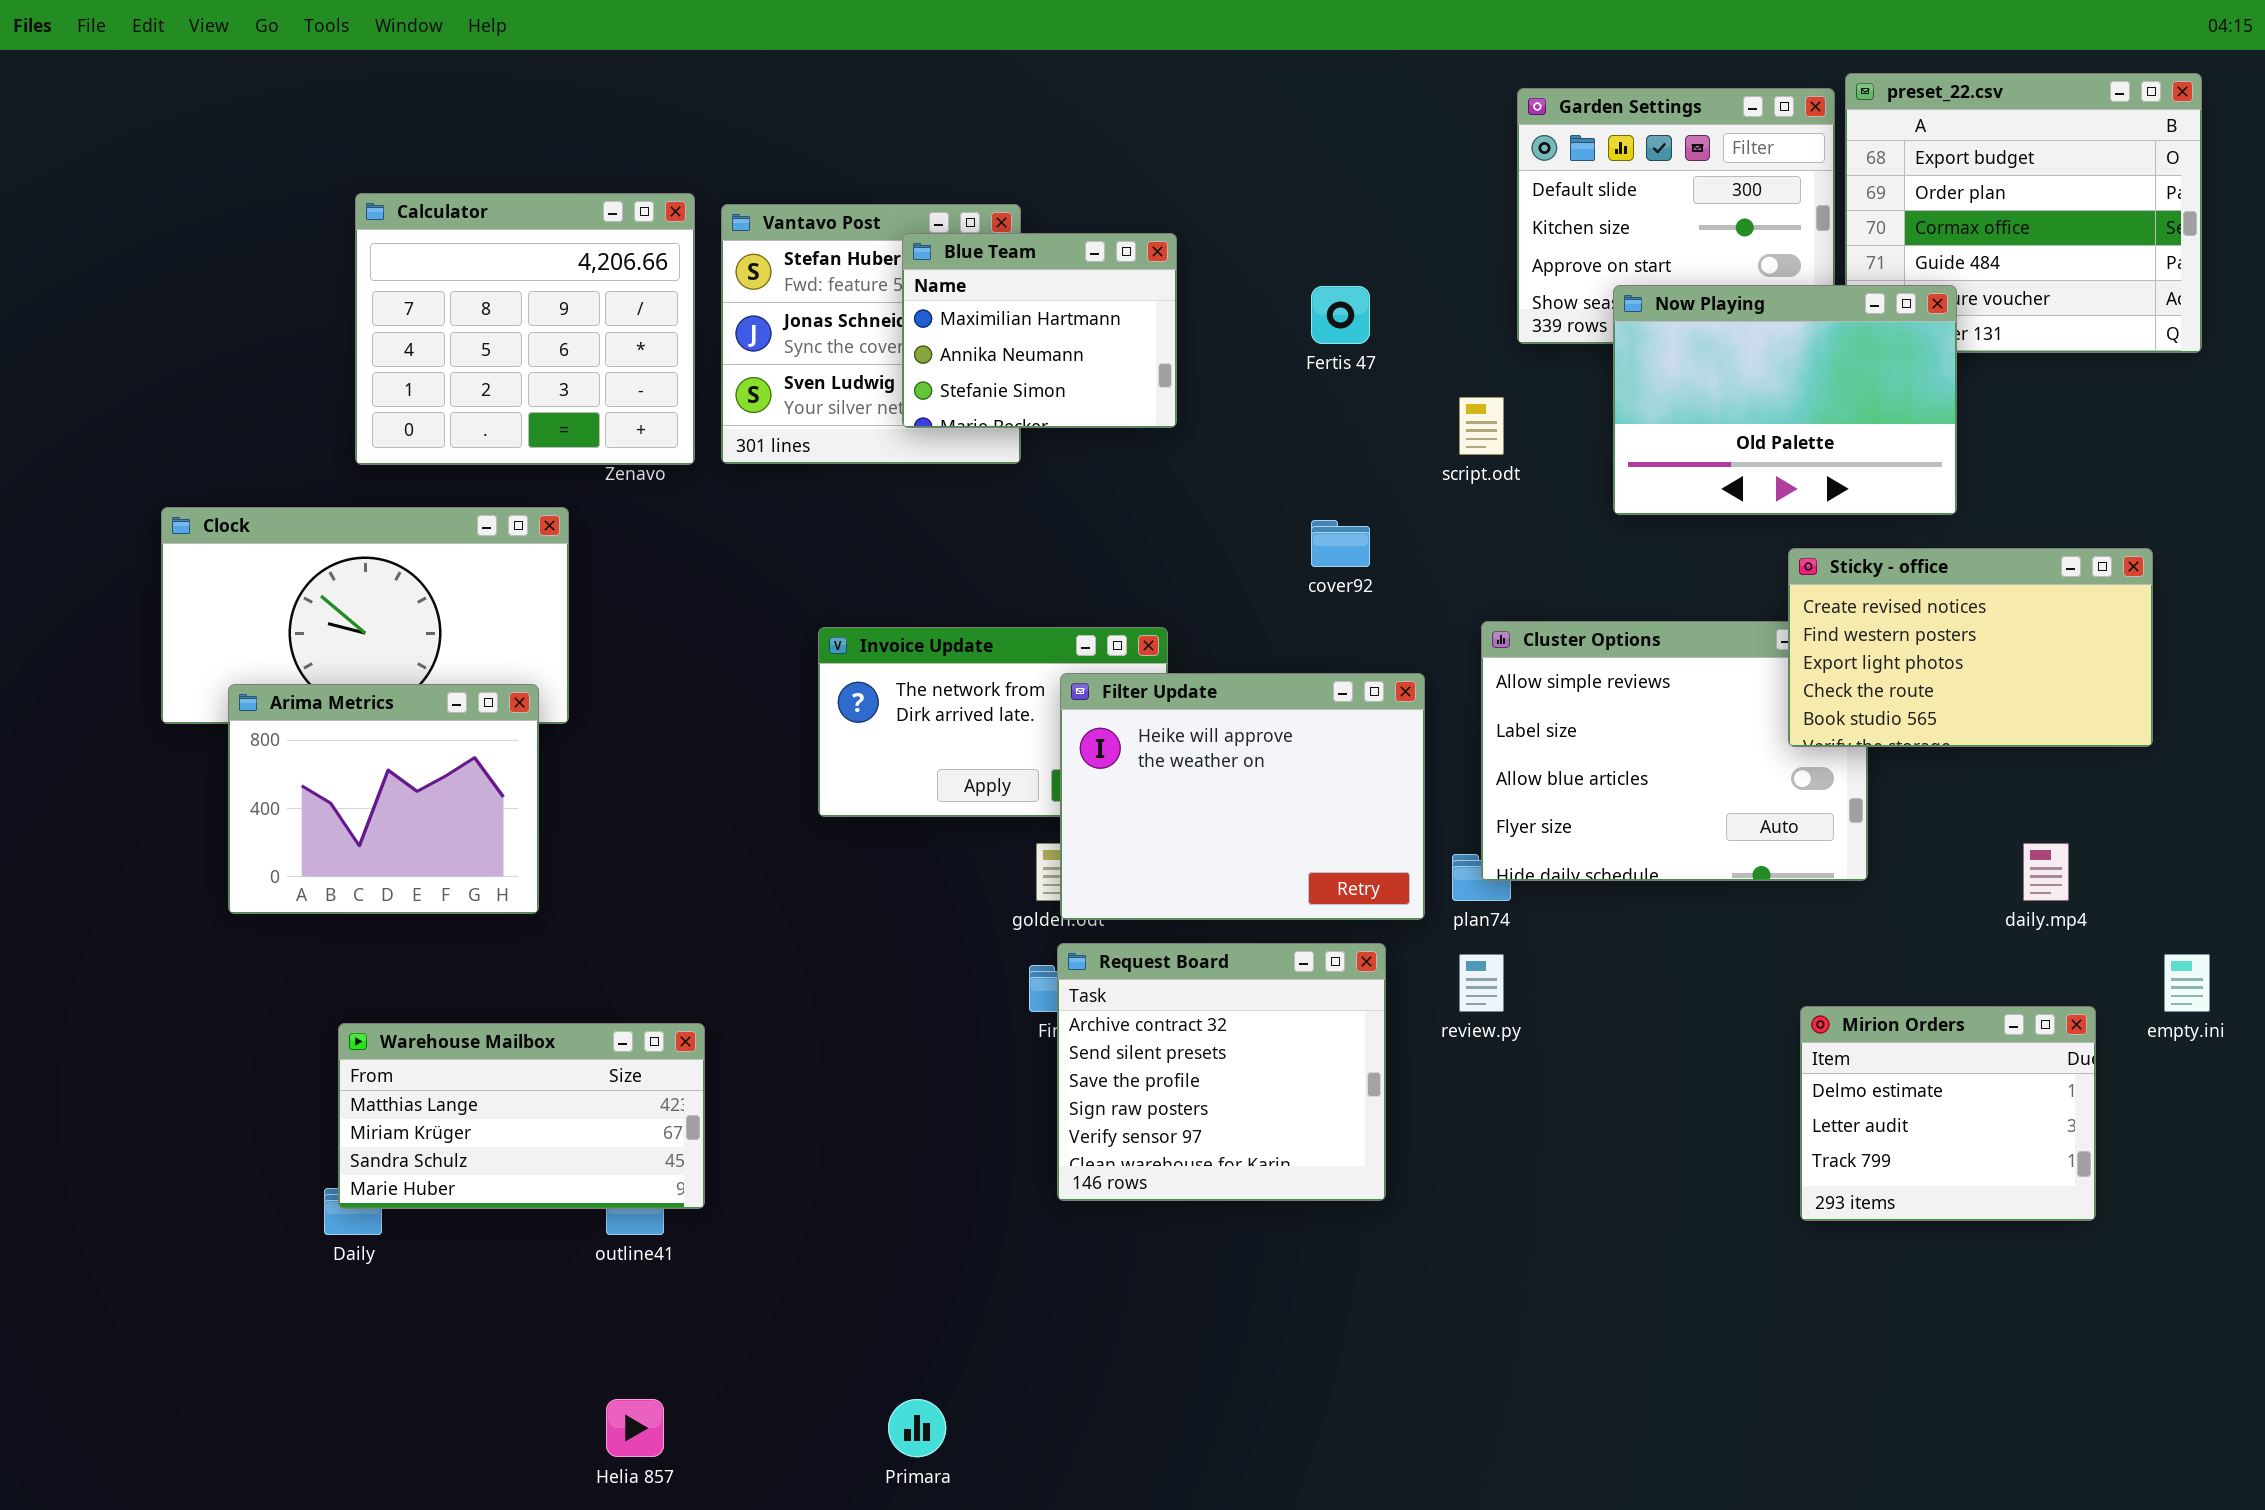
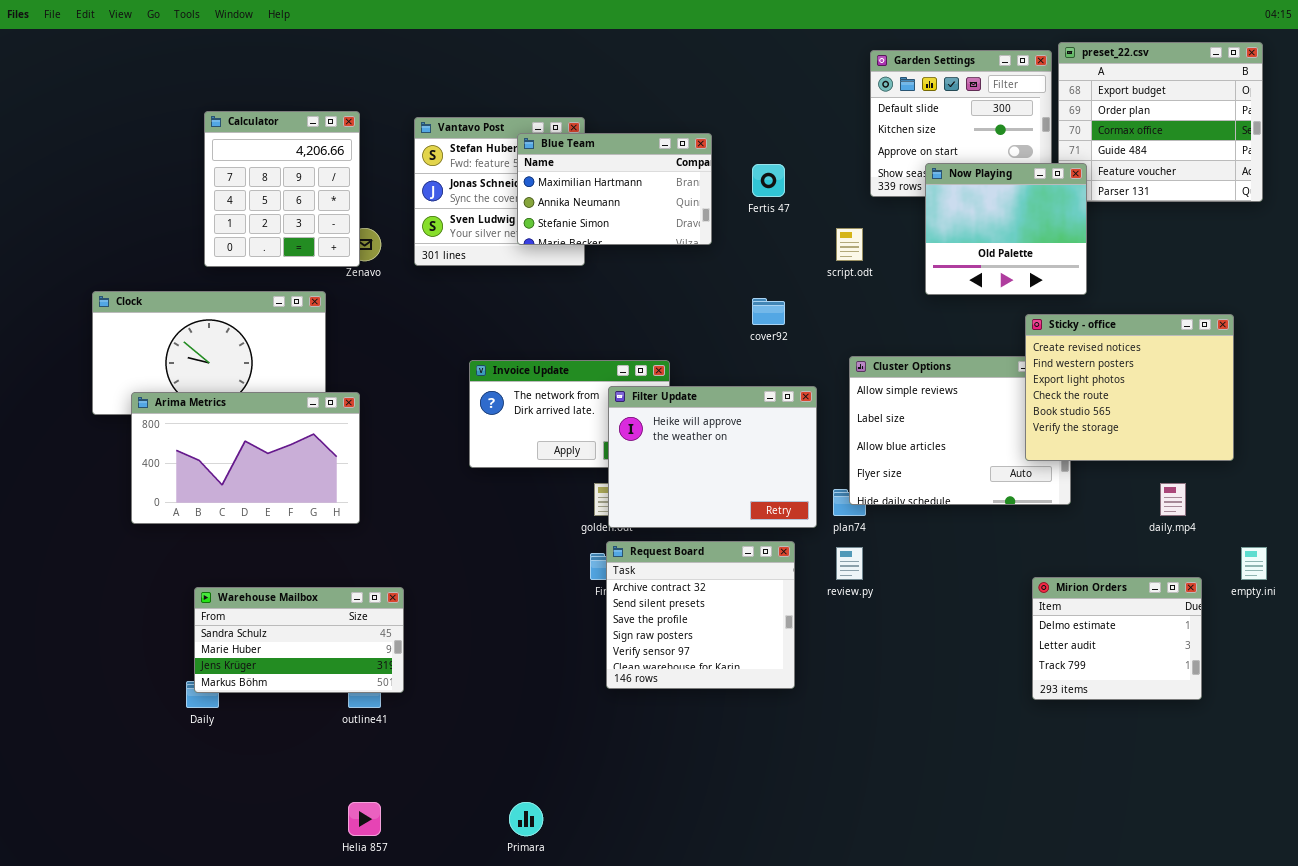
Calculator: [355,193,695,465] -> [204,111,360,267], resized
Blue Team: [902,233,1177,428] -> [517,133,712,245], resized
Now Playing: [1613,285,1957,515] -> [925,163,1087,295], resized
Sticky - office: [1788,548,2153,747] -> [1025,314,1234,461], resized
Arima Metrics: [228,684,539,914] -> [131,392,360,524], resized
Warehouse Mailbox: [338,1023,705,1209] -> [194,587,404,693], scrolled down 2 rows

